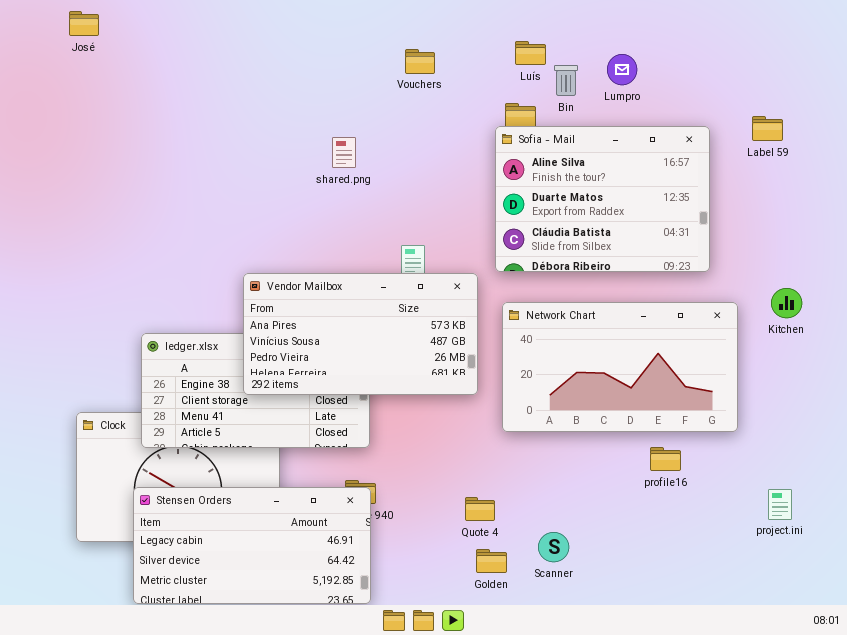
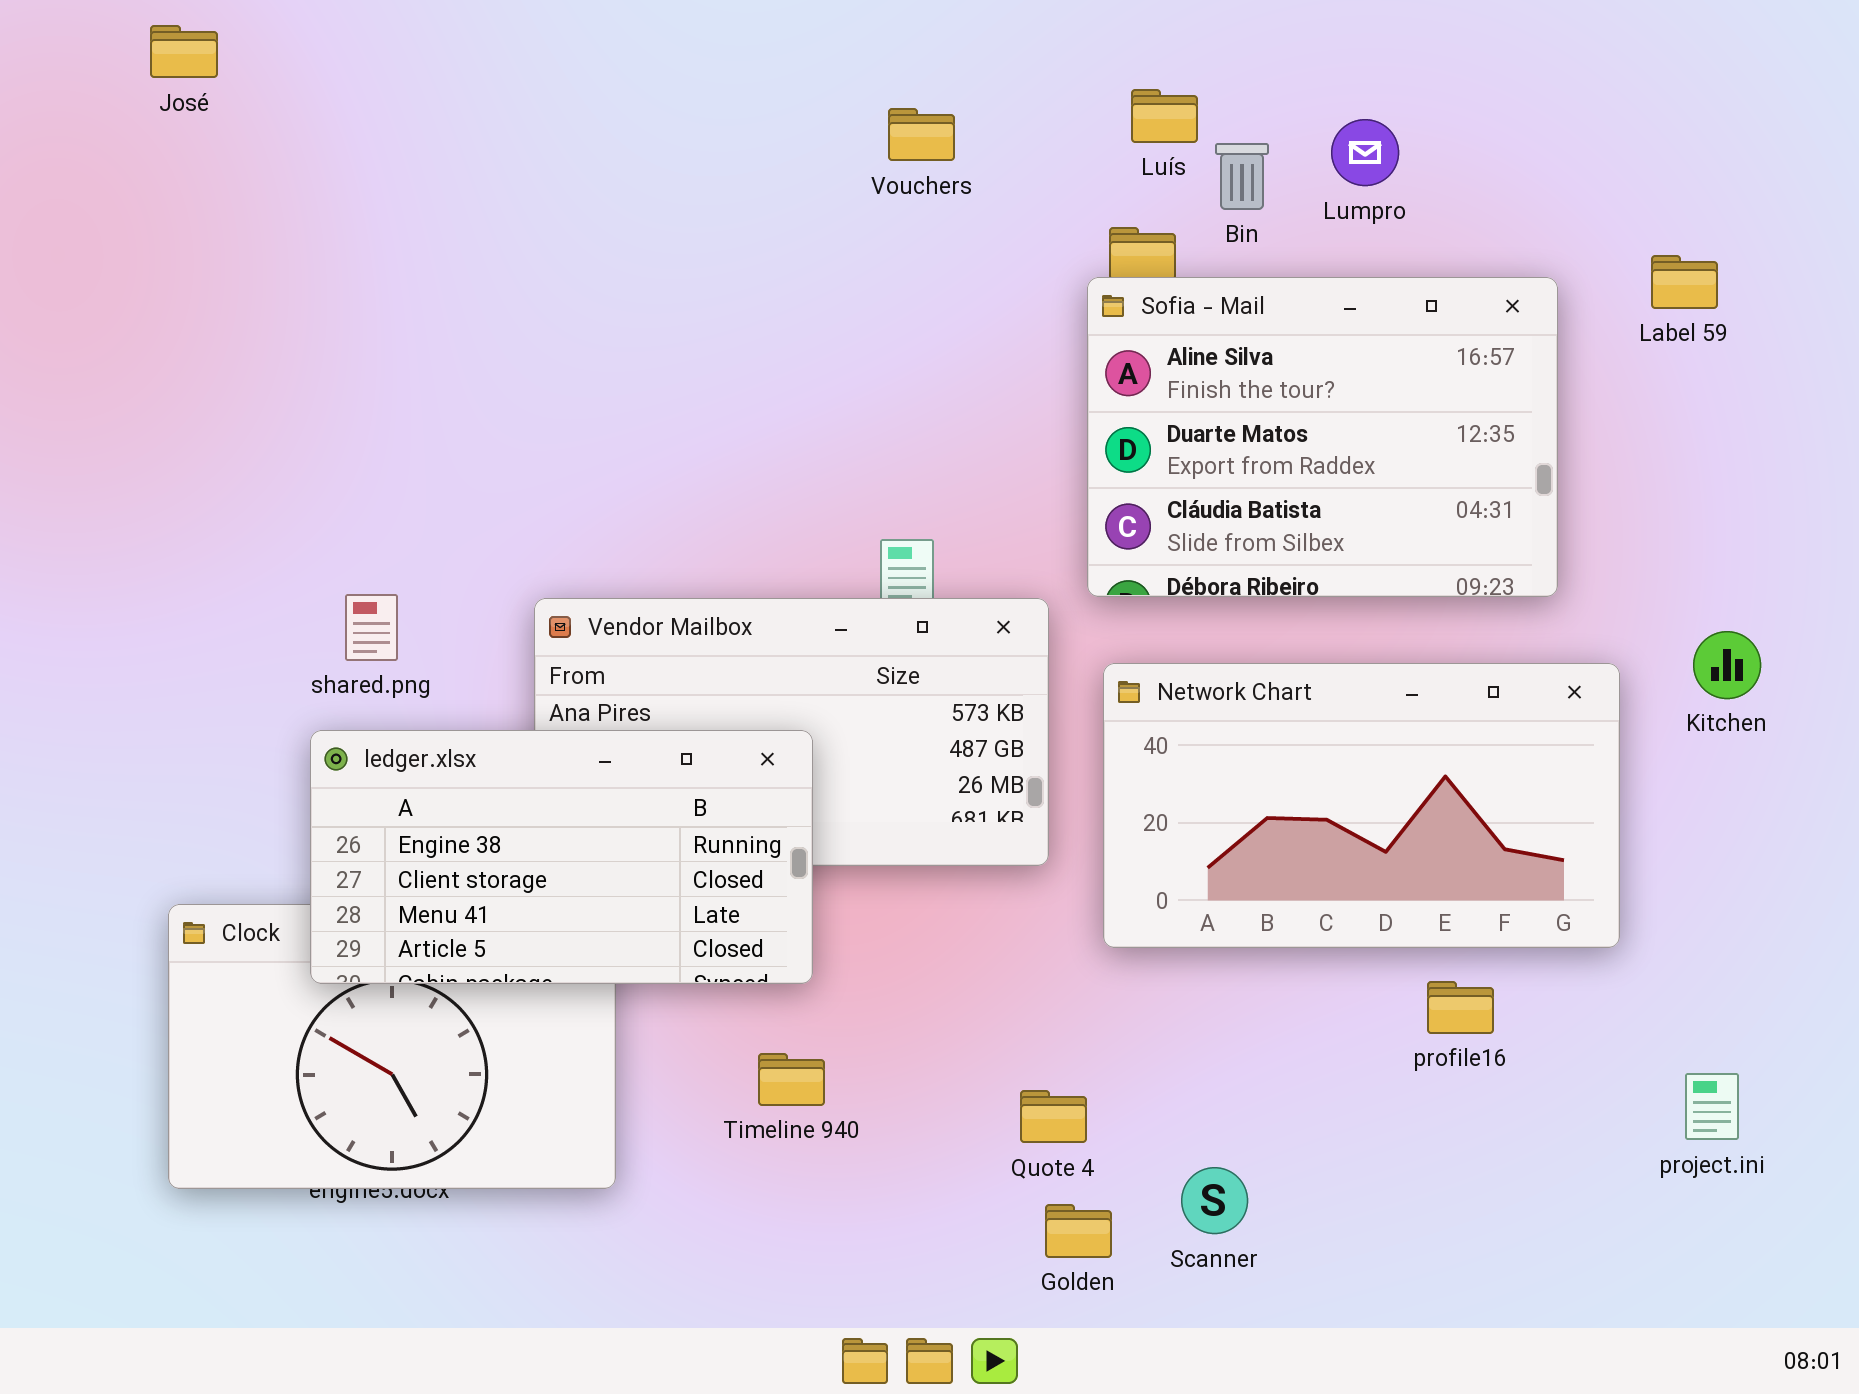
shared.png: [332,137,356,168] -> [345,594,398,661], moved
ledger.xlsx: [141,333,370,448] -> [310,730,813,984], raised
Stensen Orders: [133,487,371,604] -> none, closed

